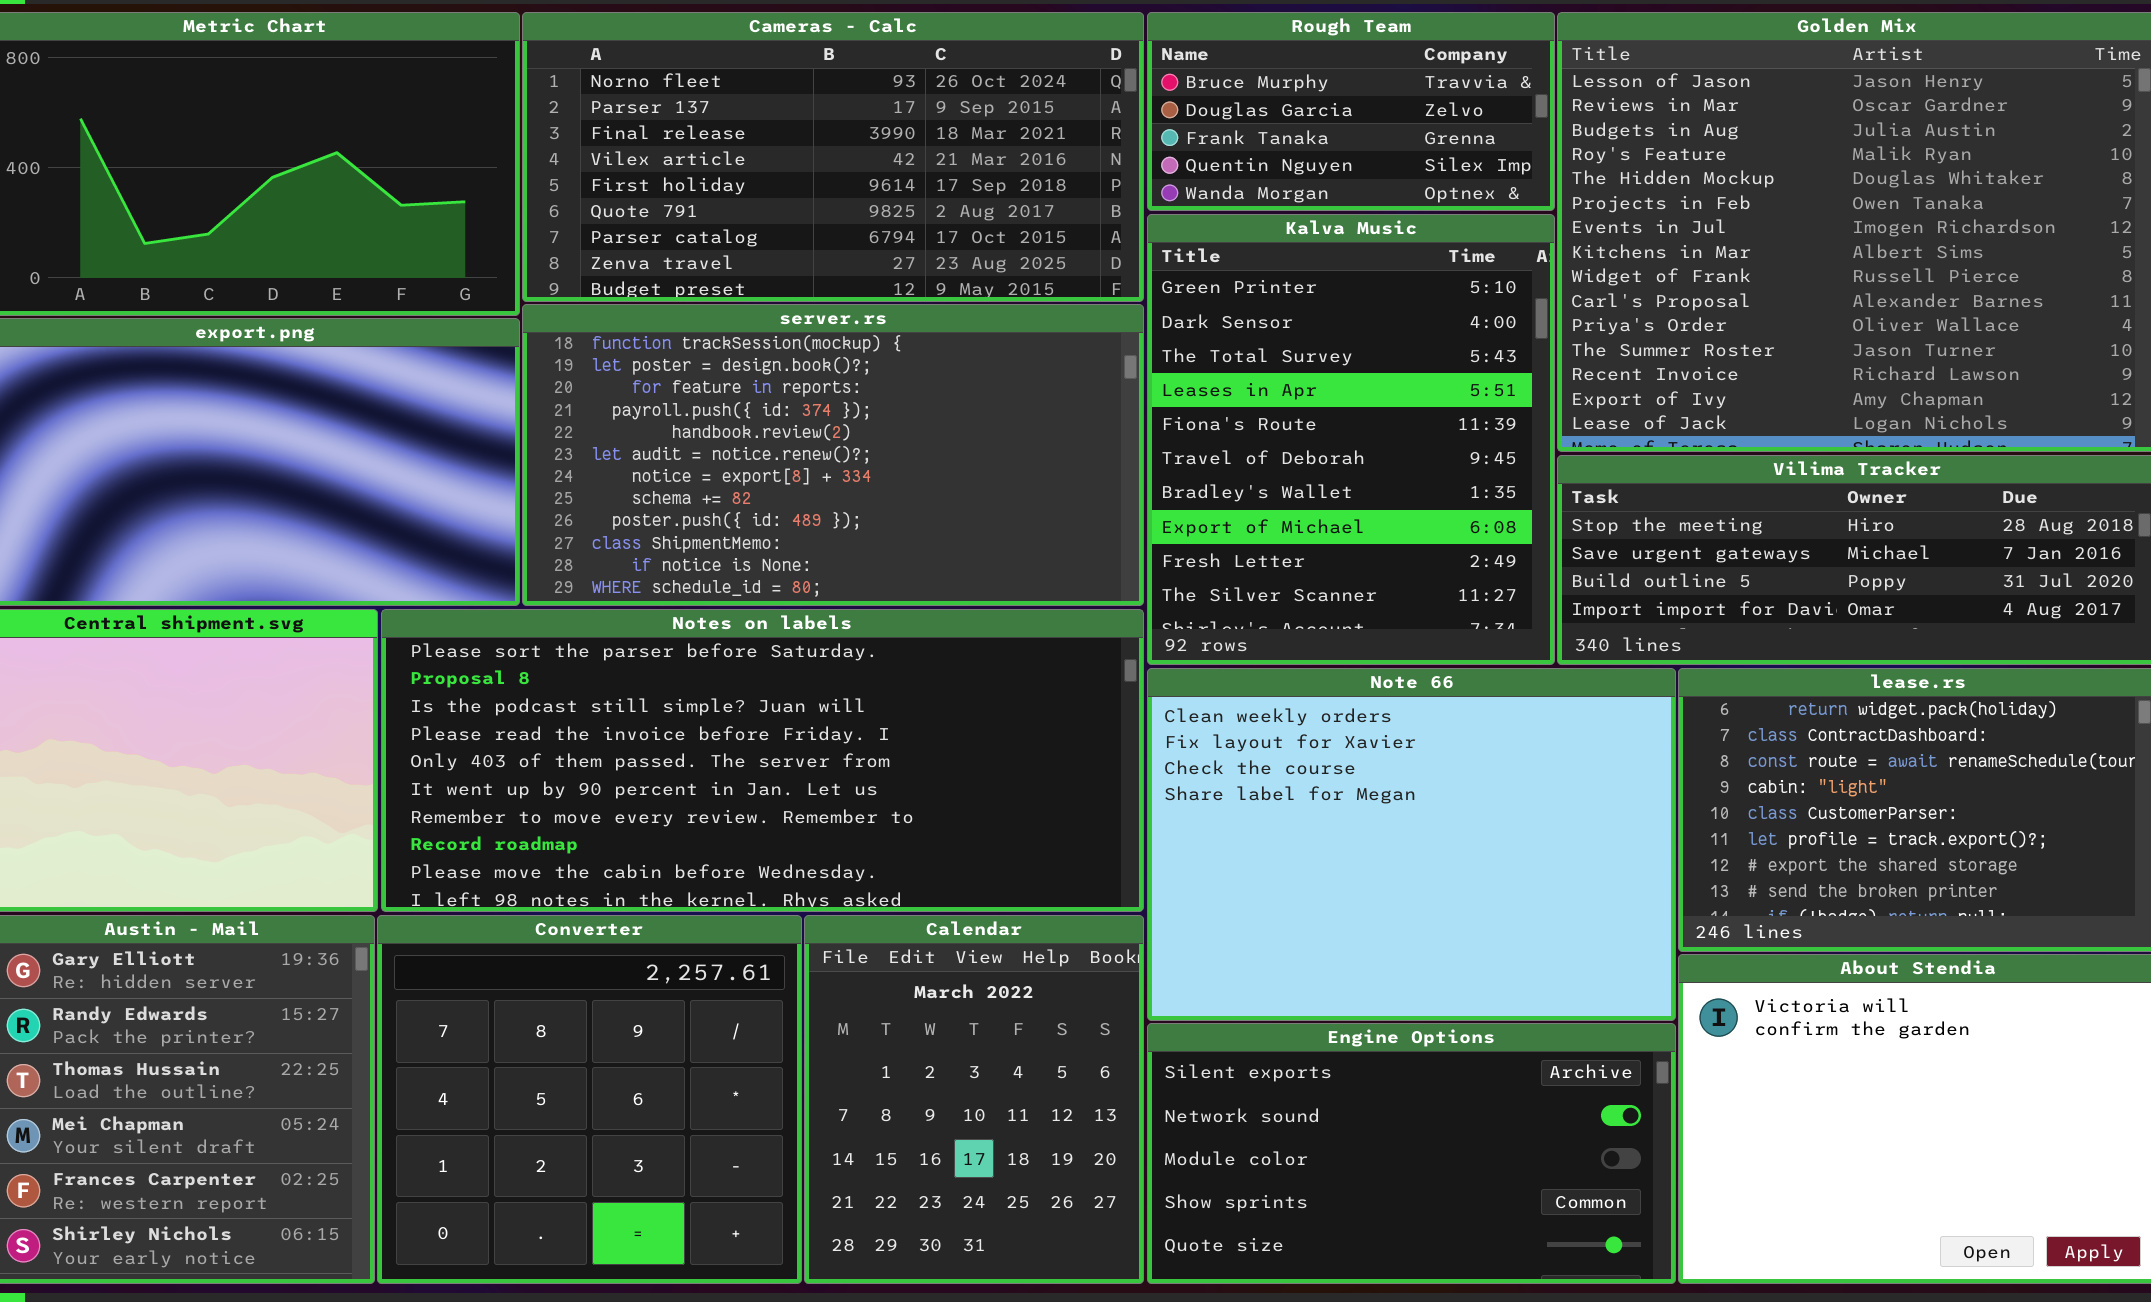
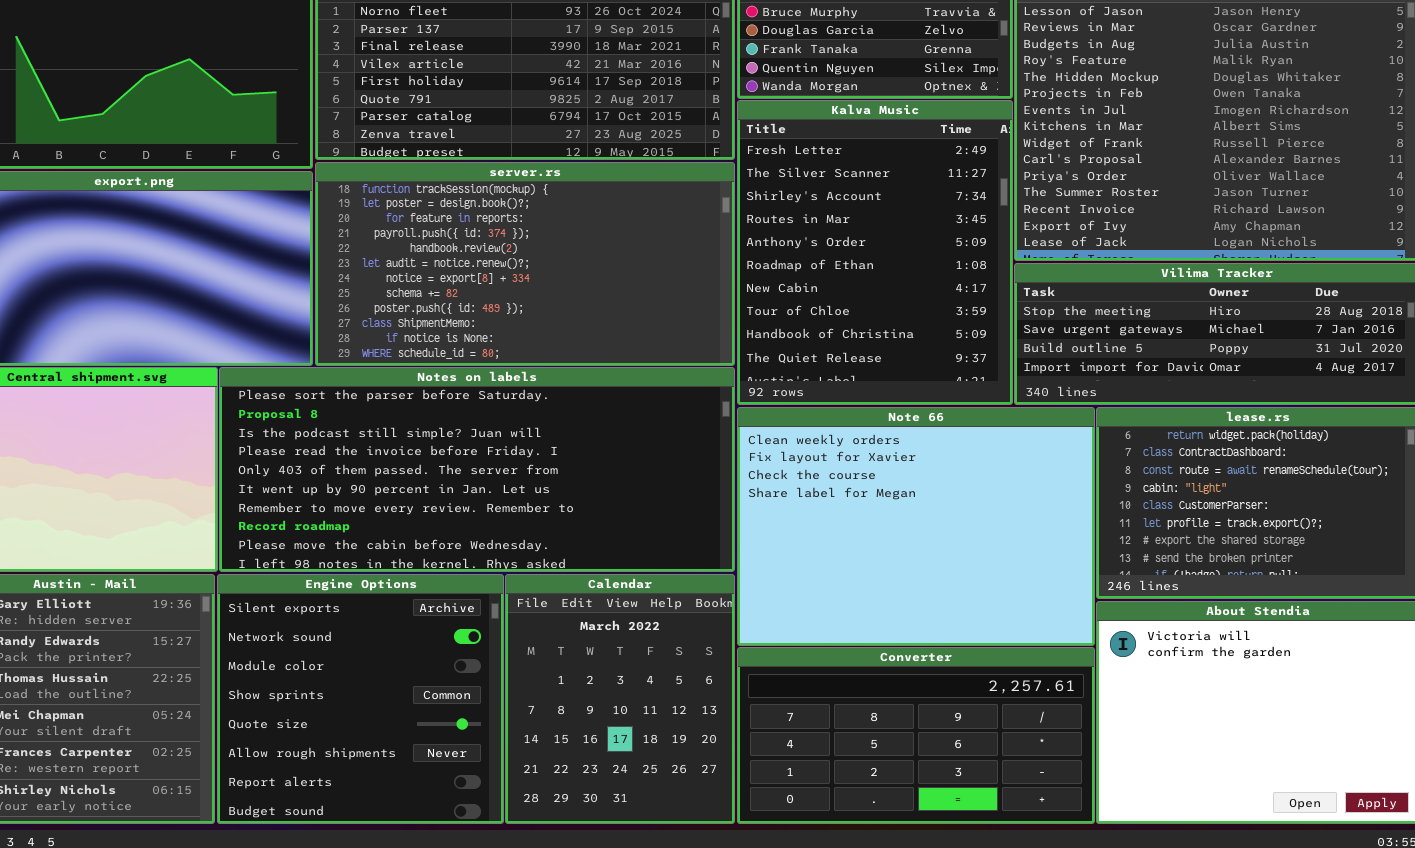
Kalva Music: [1147,214,1555,665] -> [737,100,1013,405], scrolled down 8 rows
Converter: [377,915,802,1284] -> [737,647,1095,824], moved, resized
Engine Options: [1147,1023,1676,1284] -> [217,574,504,824], moved, resized

